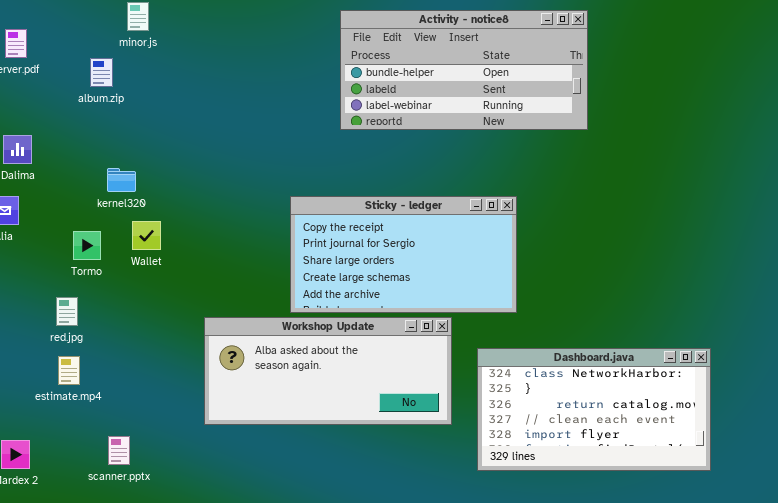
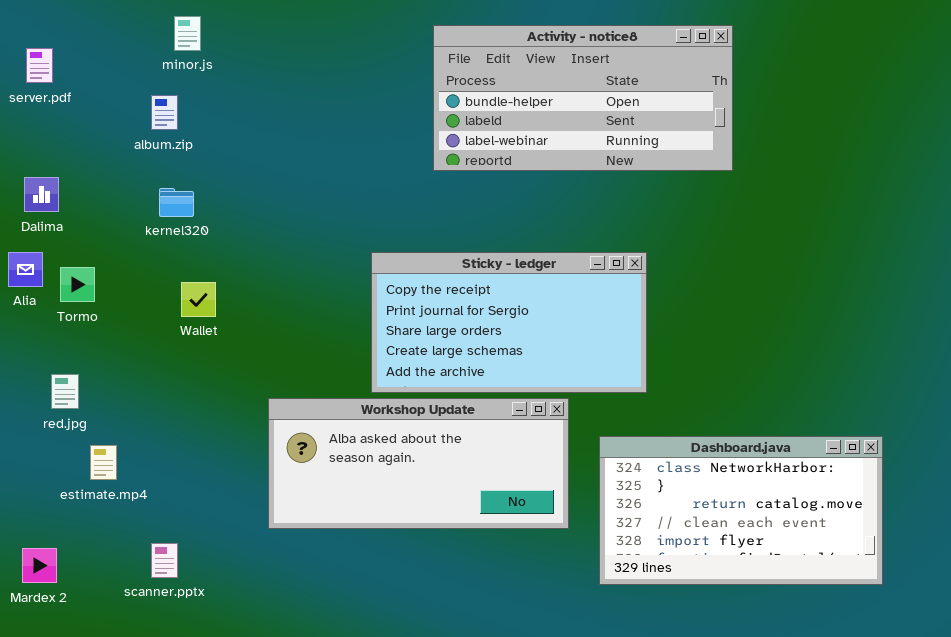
album.zip: [90,58,113,87] -> [151,95,178,130], moved
kernel320: [107,168,136,192] -> [159,188,194,217], moved
Tormo: [73,231,101,260] -> [60,267,95,302], moved
red.jpg: [56,297,78,326] -> [51,374,79,409], moved

